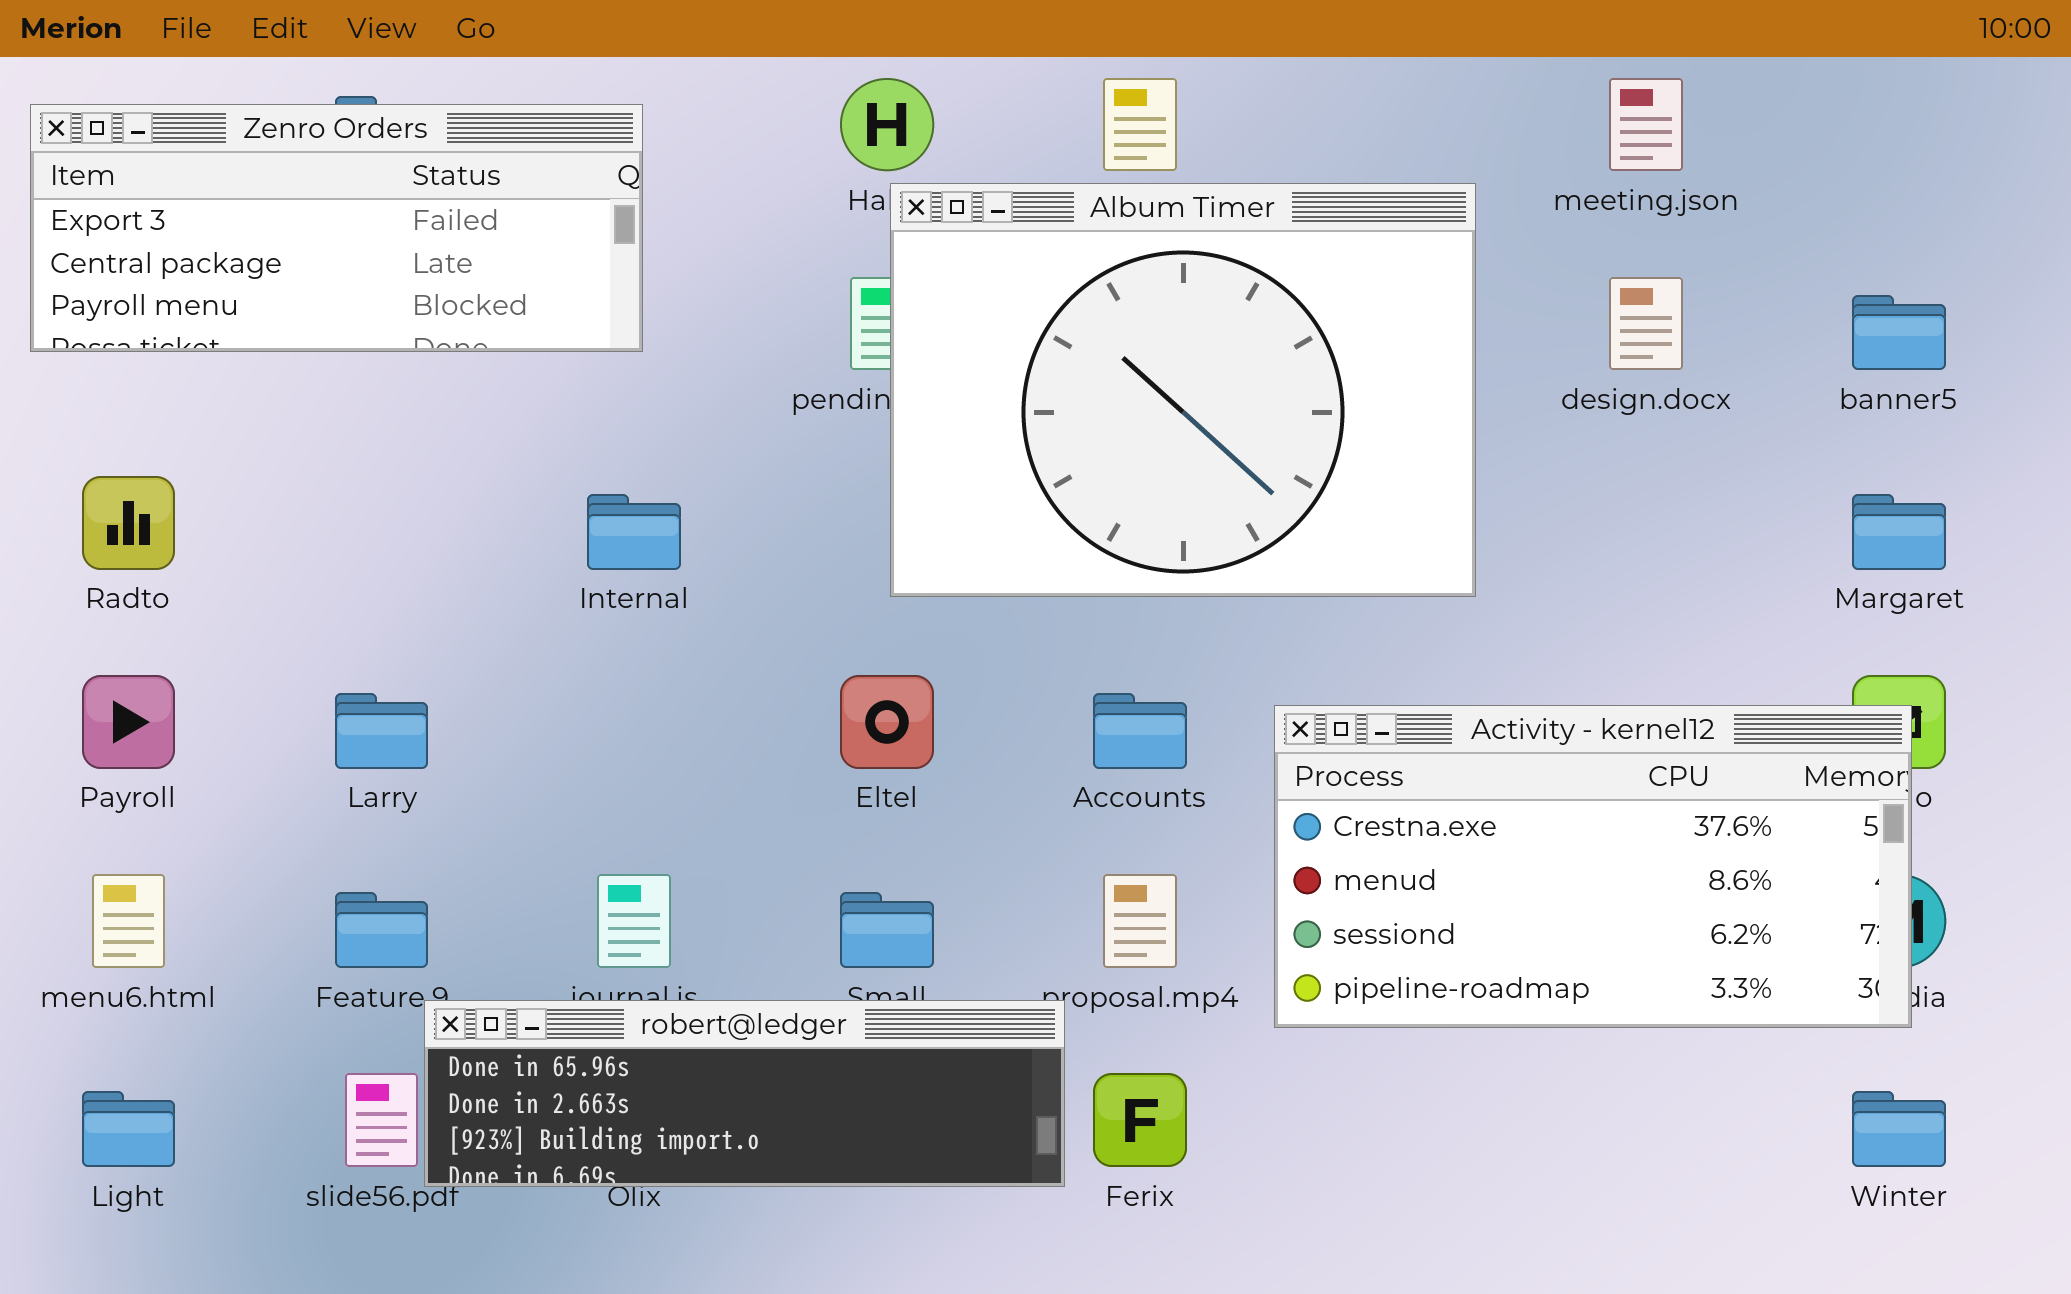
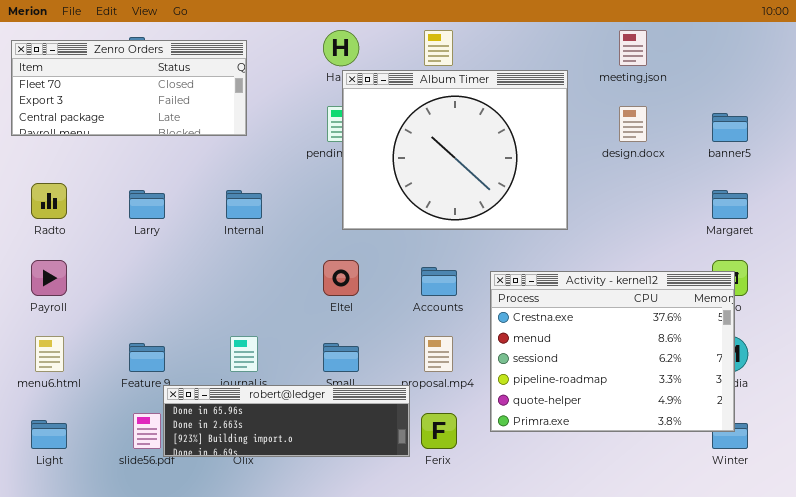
Zenro Orders: [30,104,643,352] -> [11,40,247,136], scrolled up 1 row
Larry: [335,693,428,769] -> [129,190,165,219], moved
Activity - kernel12: [1274,705,1912,1028] -> [490,271,735,432], resized

